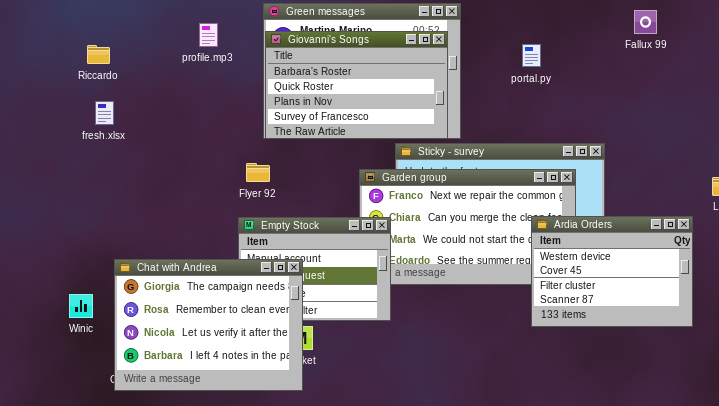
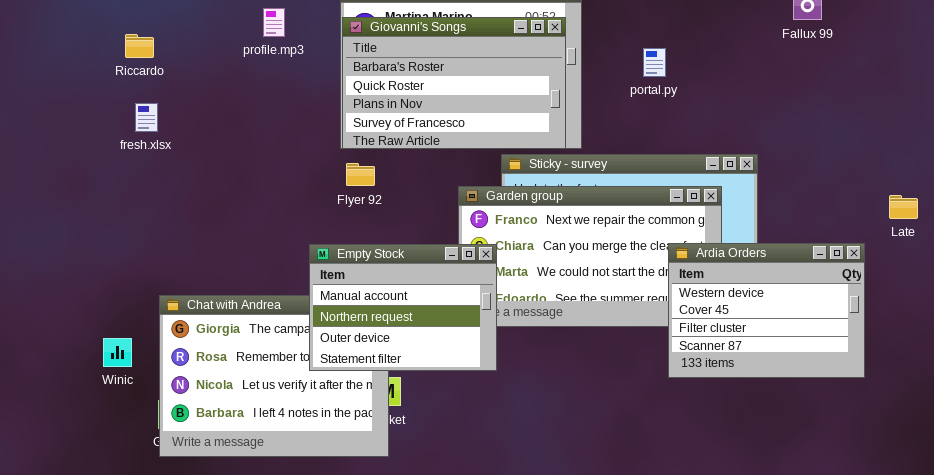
portal.py: [522,44,541,67] -> [643,48,666,77], moved
Flyer 92: [246,163,270,182] -> [346,163,375,186], moved
Empty Stock: [238,217,391,321] -> [309,244,497,371], raised

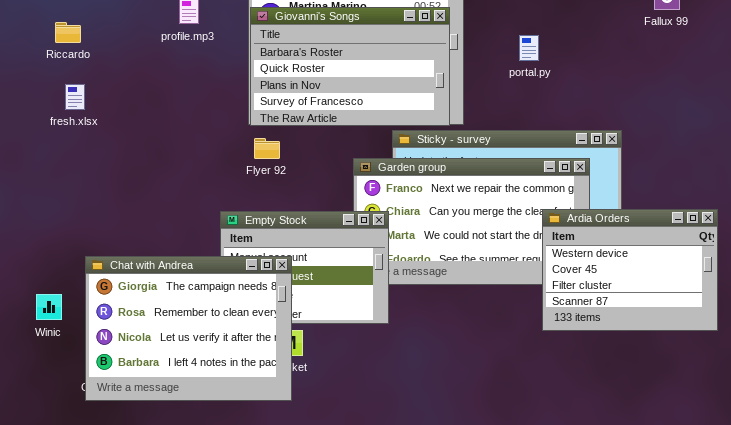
Chat with Andrea: [159,295,389,457] -> [85,256,292,401], raised

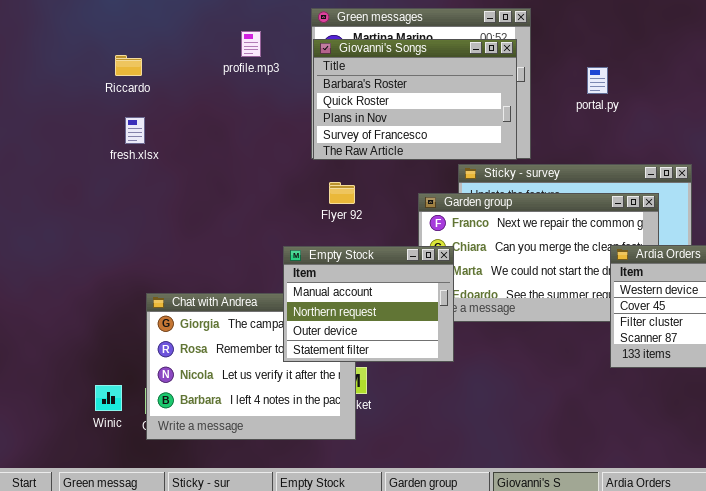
Flyer 92: [254,138,280,159] -> [329,182,355,204], moved
Empty Stock: [220,211,389,324] -> [283,246,454,362], raised
Winic: [36,294,62,320] -> [95,385,122,411], moved

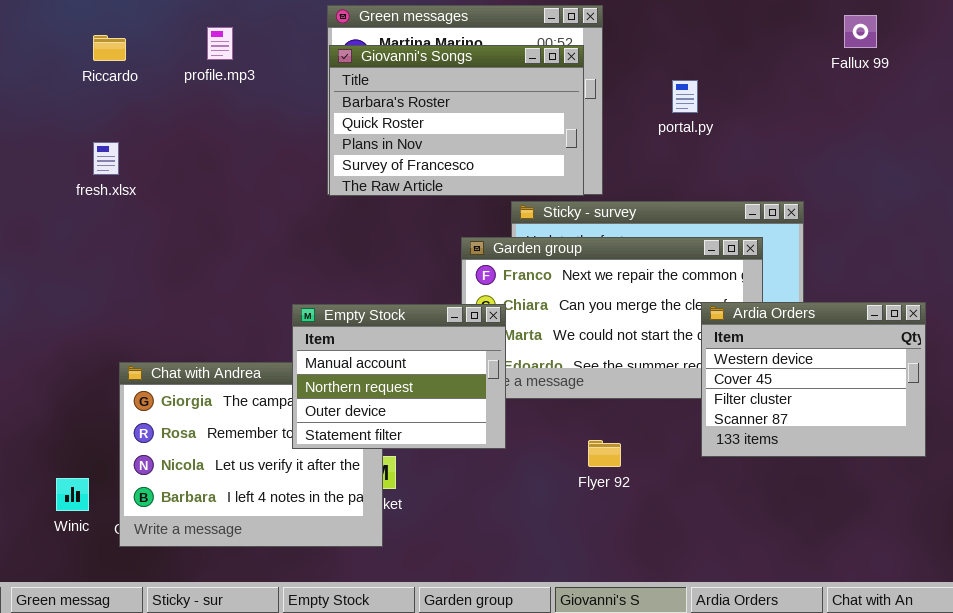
profile.mp3: [241,31,261,57] -> [207,27,233,60], moved
Riccardo: [115,55,142,76] -> [93,35,126,61], moved
Flyer 92: [329,182,355,204] -> [588,440,621,467], moved

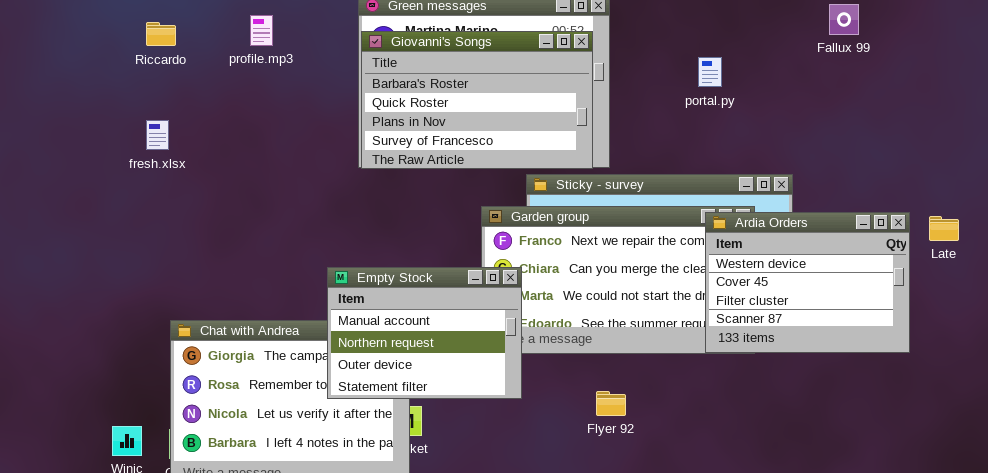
portal.py: [672,80,698,113] -> [698,57,722,87], moved
Ardia Orders: [701,302,926,457] -> [705,212,910,353], moved

